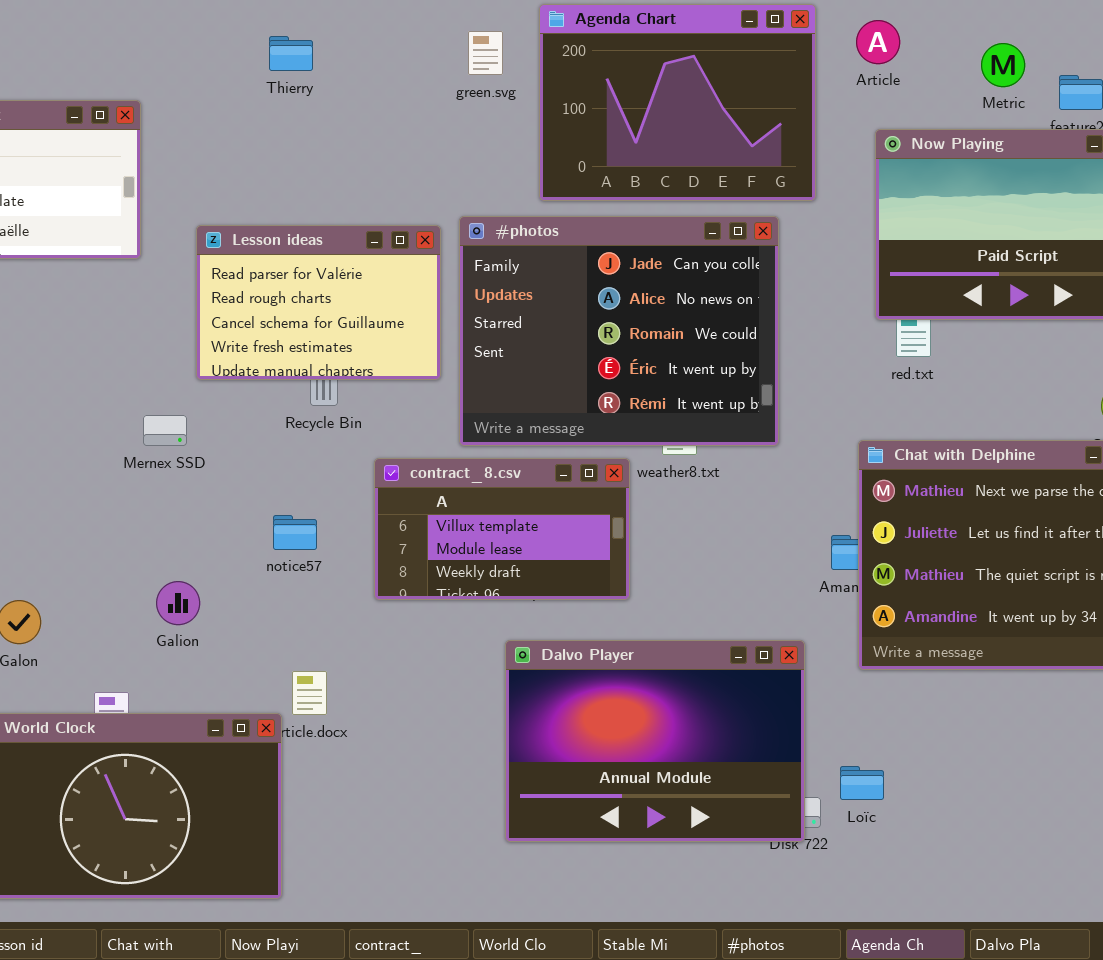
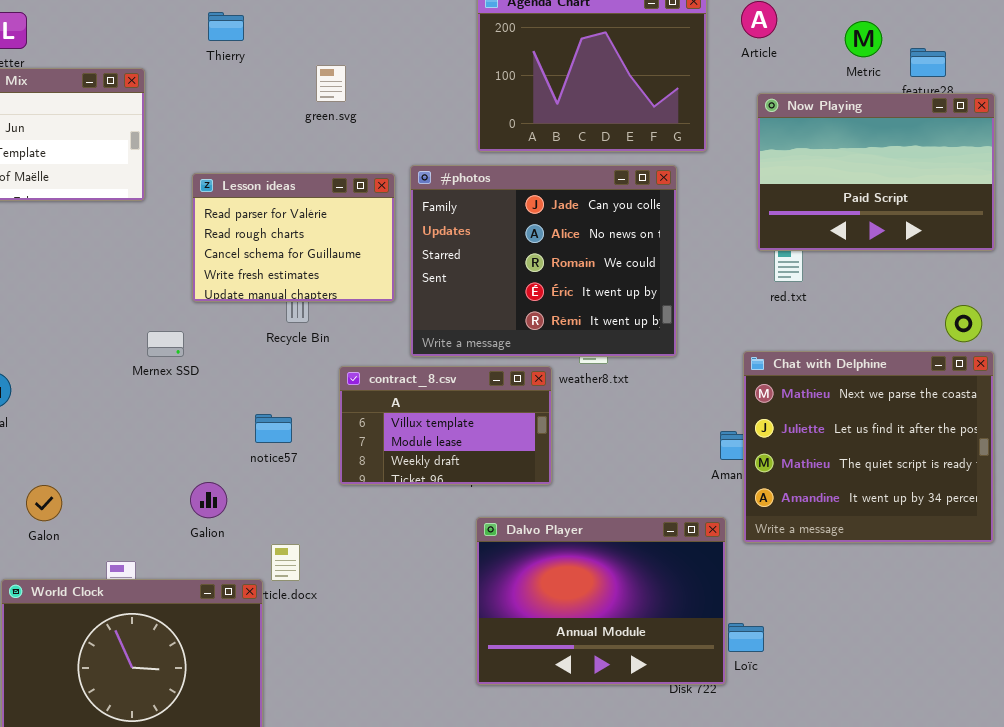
green.svg: [468,31,503,75] -> [316,65,346,102], moved
Thierry: [269,36,313,71] -> [208,12,244,41], moved
Galion: [156,581,200,625] -> [190,482,227,518], moved
Dalvo Player: [505,640,805,842] -> [476,517,726,685], moved

